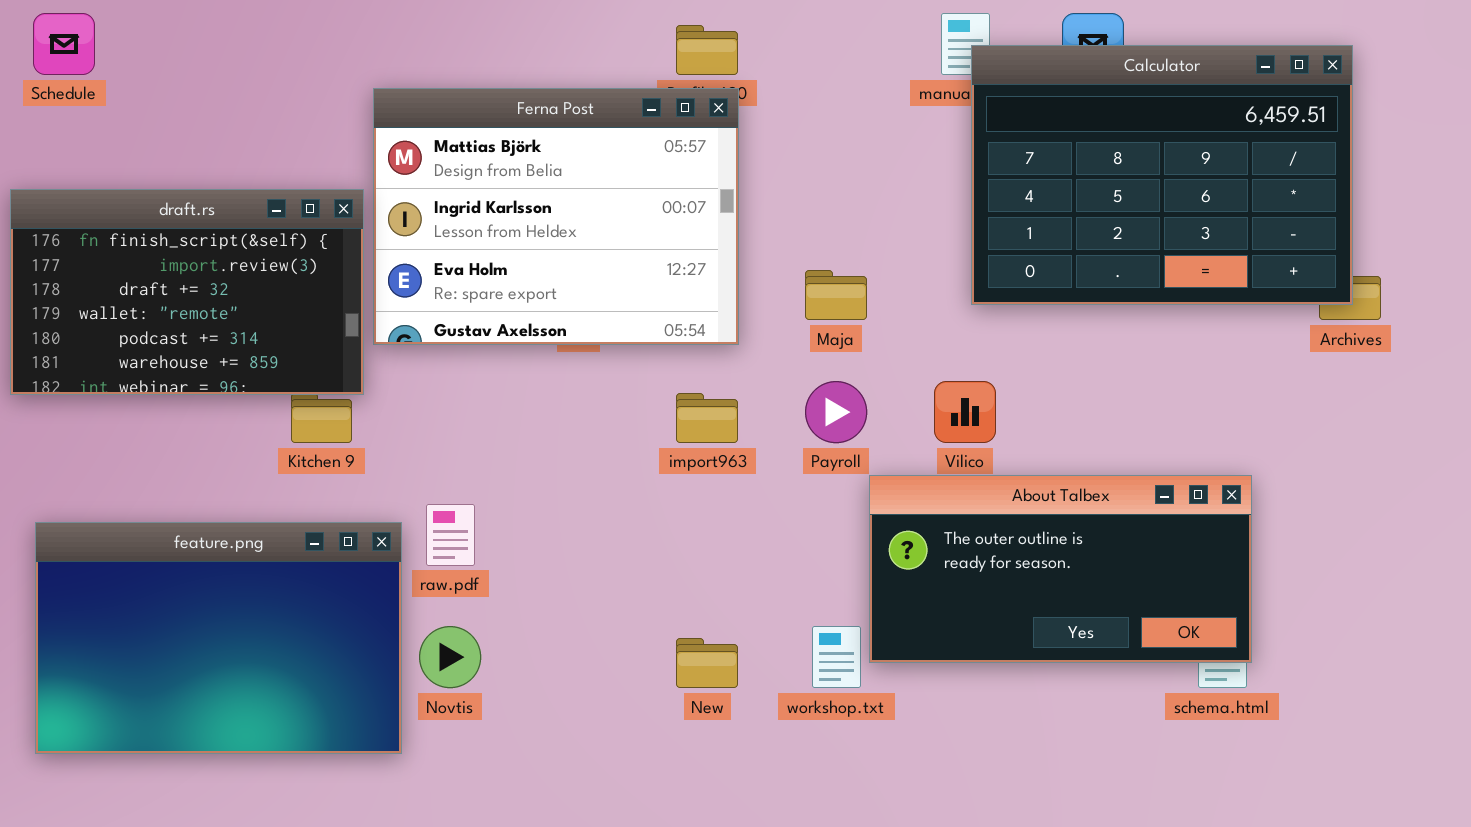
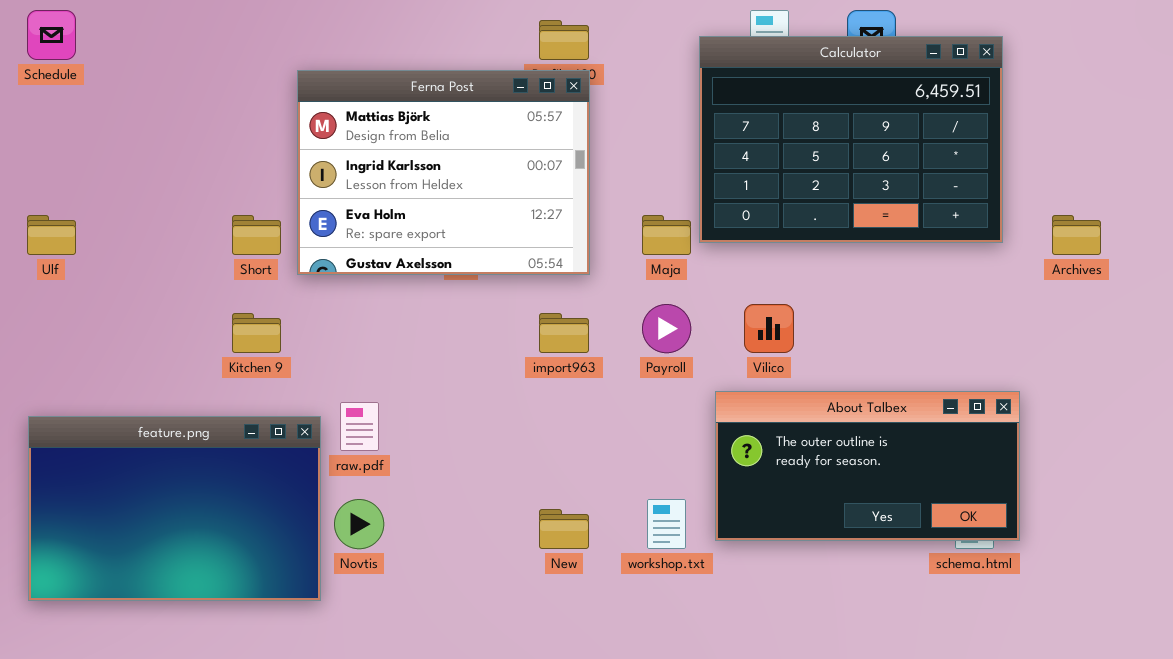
Calculator: [971,45,1353,305] -> [699,36,1003,243], moved
draft.rs: [10,189,364,395] -> none, closed
About Talbex: [869,475,1252,663] -> [715,391,1020,541], moved

